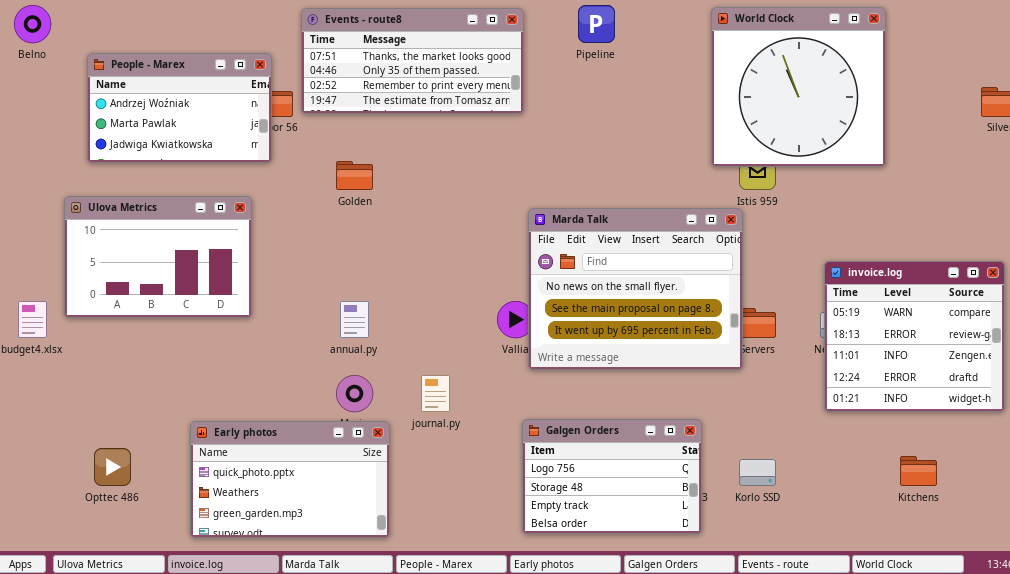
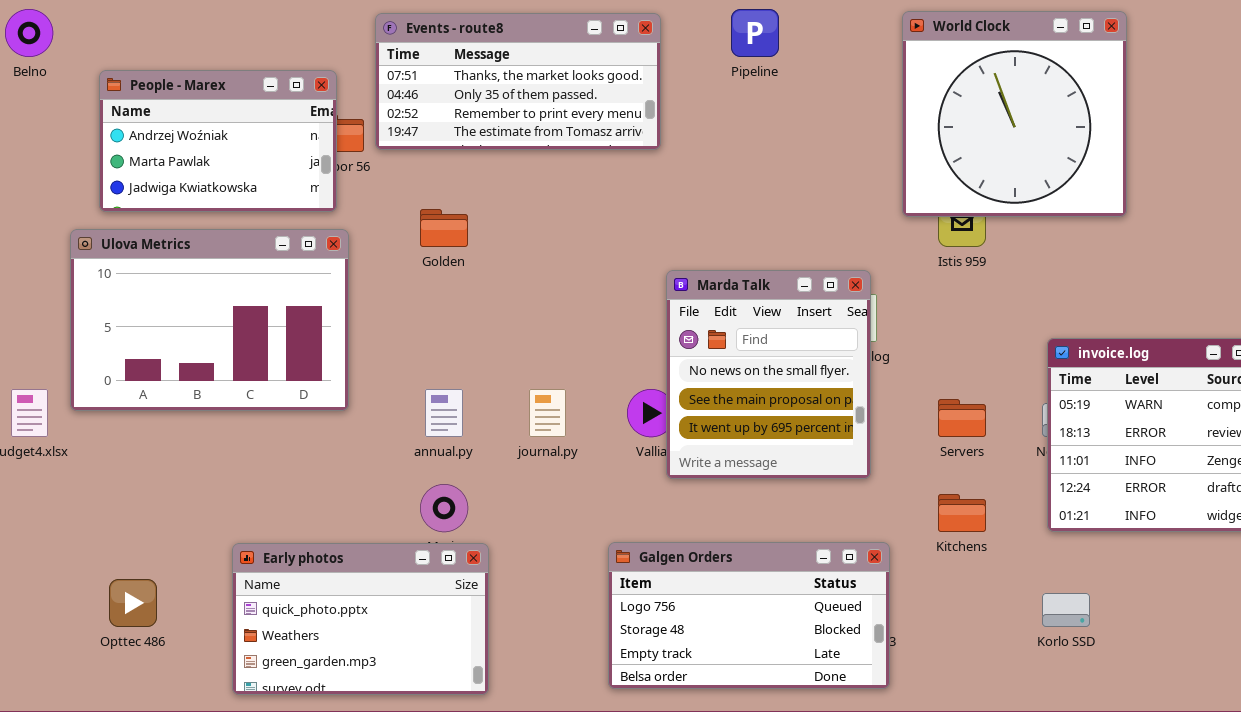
Ulova Metrics: [64,196,252,318] -> [70,229,349,411], resized
Marda Talk: [528,208,743,370] -> [666,270,871,479], resized
journal.py: [421,375,450,412] -> [529,389,566,437], moved
Galgen Orders: [522,419,702,534] -> [608,542,890,689], resized
Kitchens: [900,456,937,486] -> [938,494,986,532], moved
Korlo SSD: [739,459,776,486] -> [1042,593,1090,627], moved

